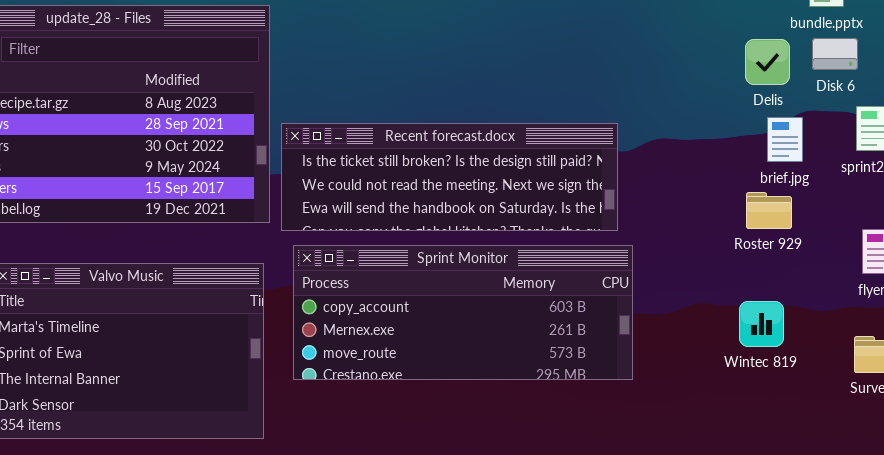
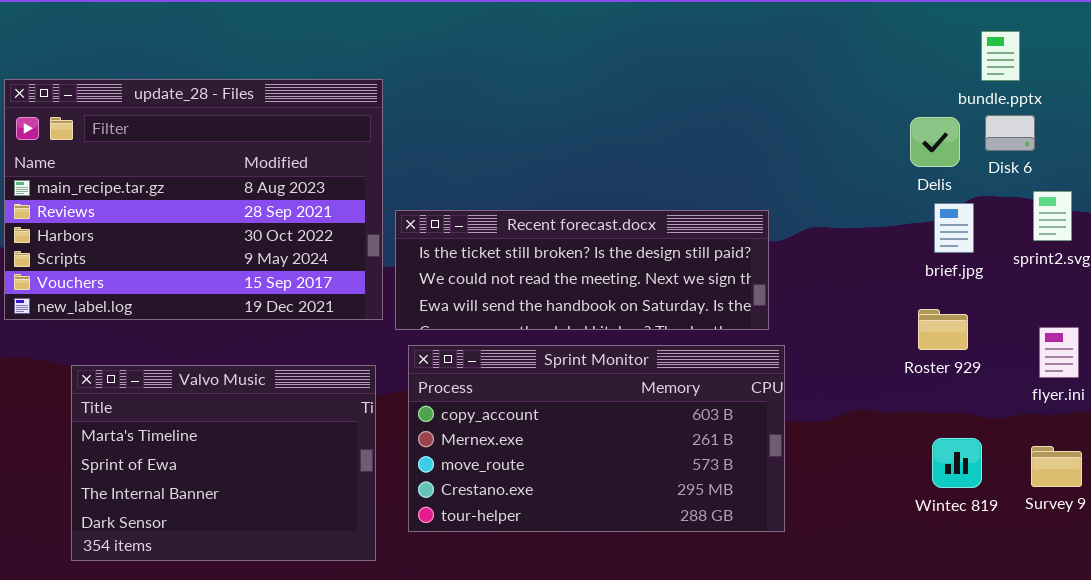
Roster 929: [746,192,792,229] -> [918,309,968,350], moved
Sprint Monitor: [293,245,633,380] -> [408,345,785,532], resized
Wintec 819: [739,301,784,347] -> [932,438,982,488], moved

